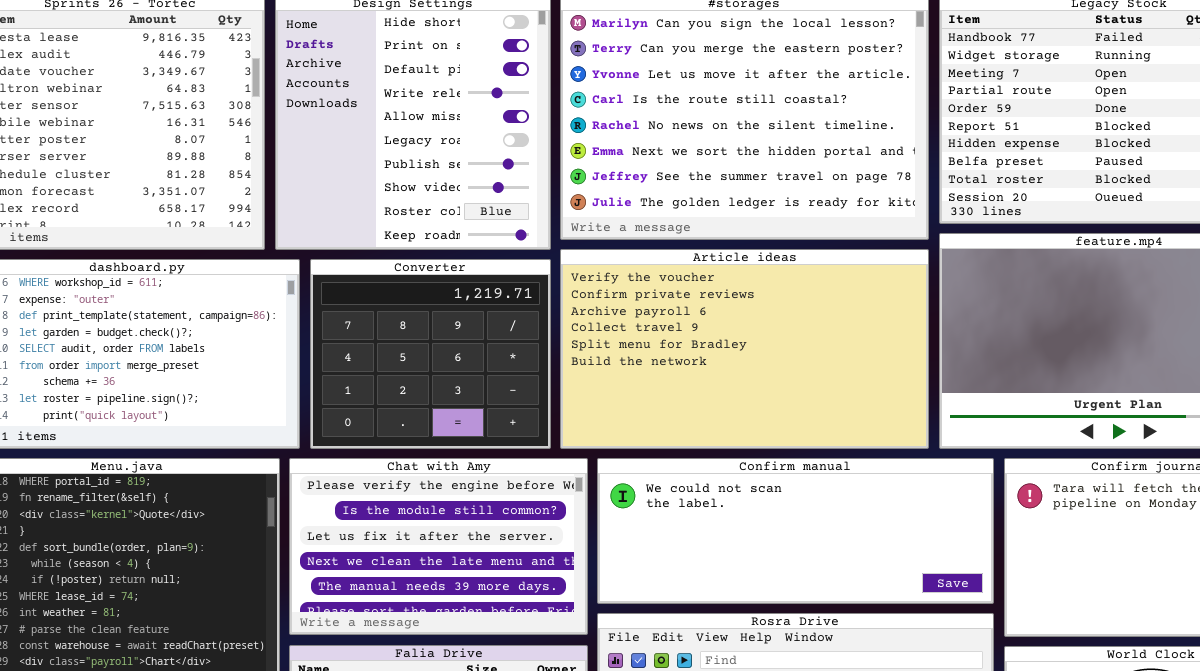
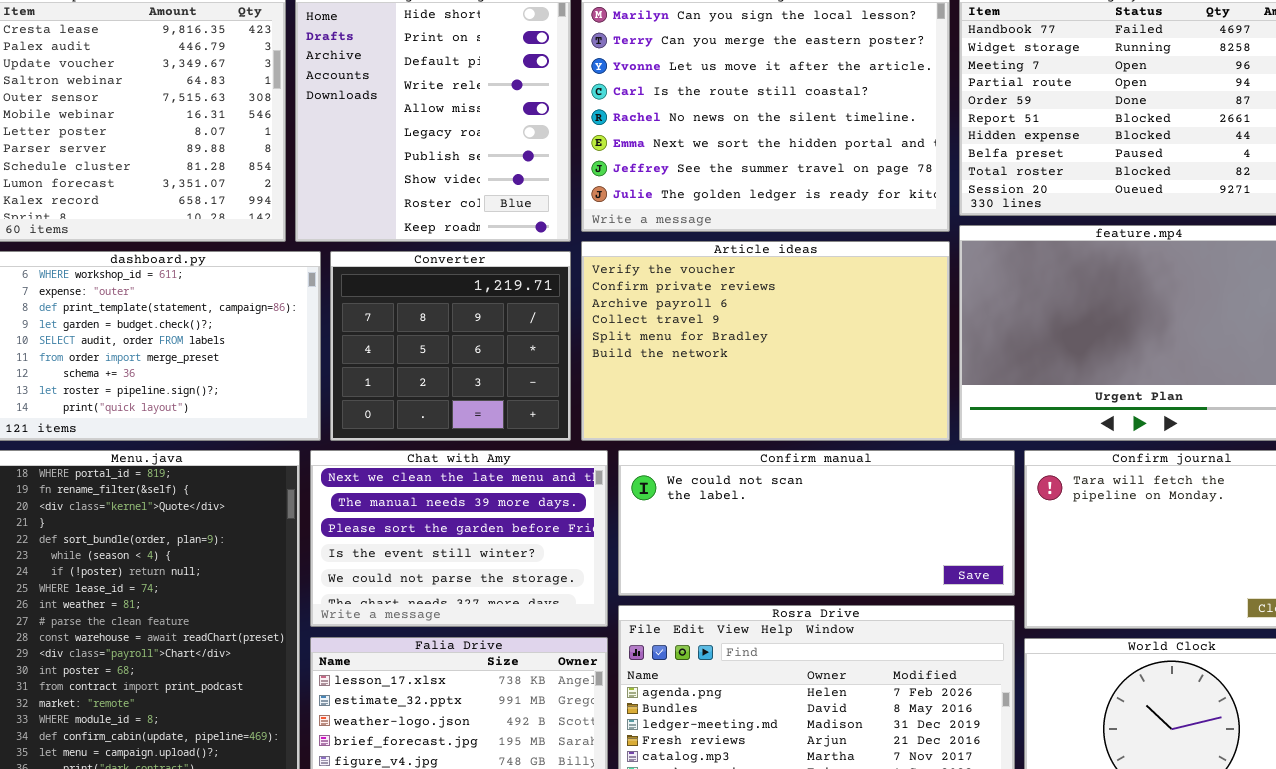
Chat with Amy: [289,458,588,635] -> [310,450,608,627], scrolled down 3 rows

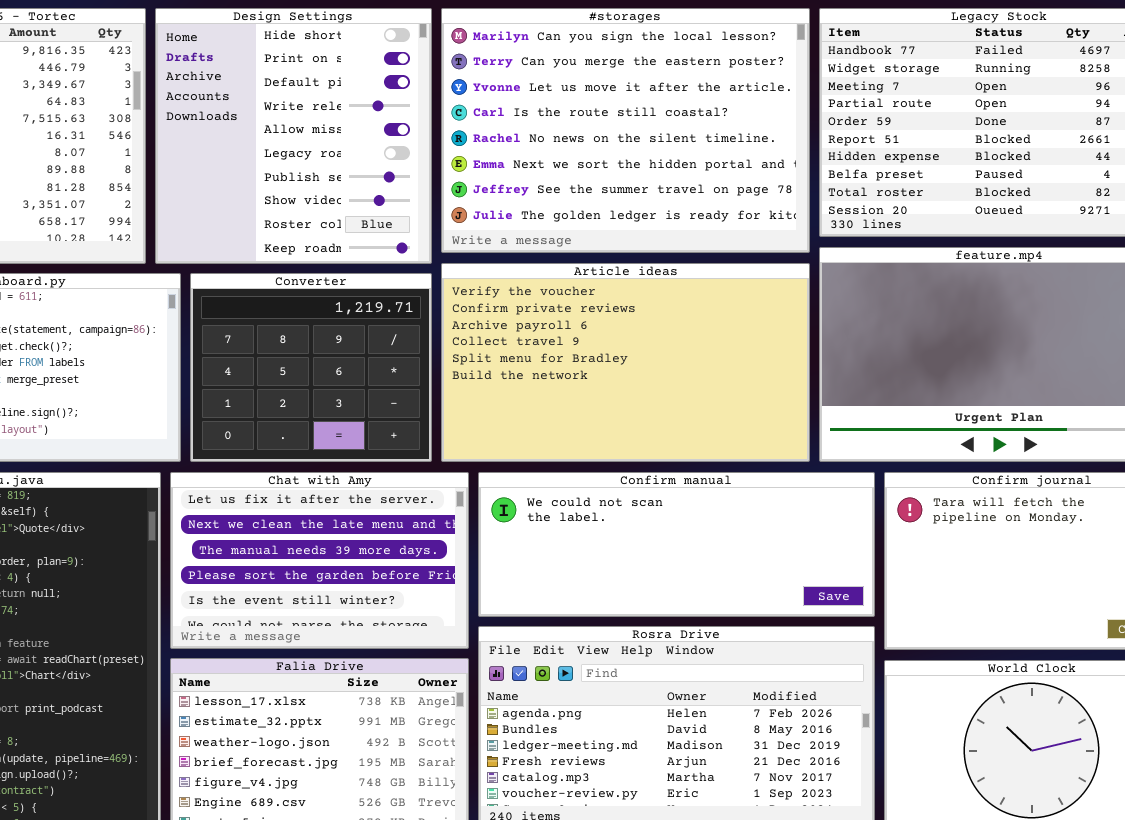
Chat with Amy: [310,450,608,627] -> [170,472,469,649], scrolled up 1 row

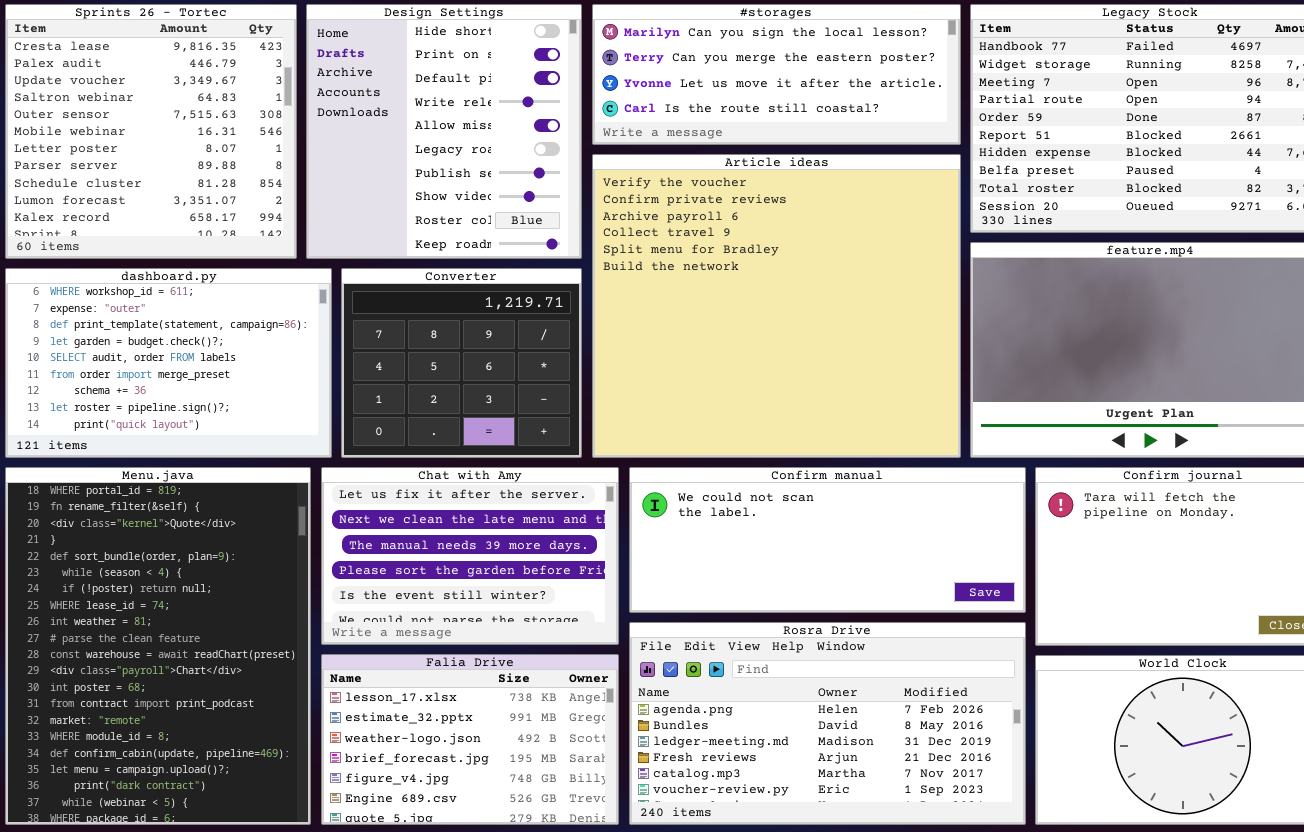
#storages: [441,8,810,253] -> [592,4,961,145], resized
Article ideas: [441,263,810,462] -> [592,154,961,458], resized

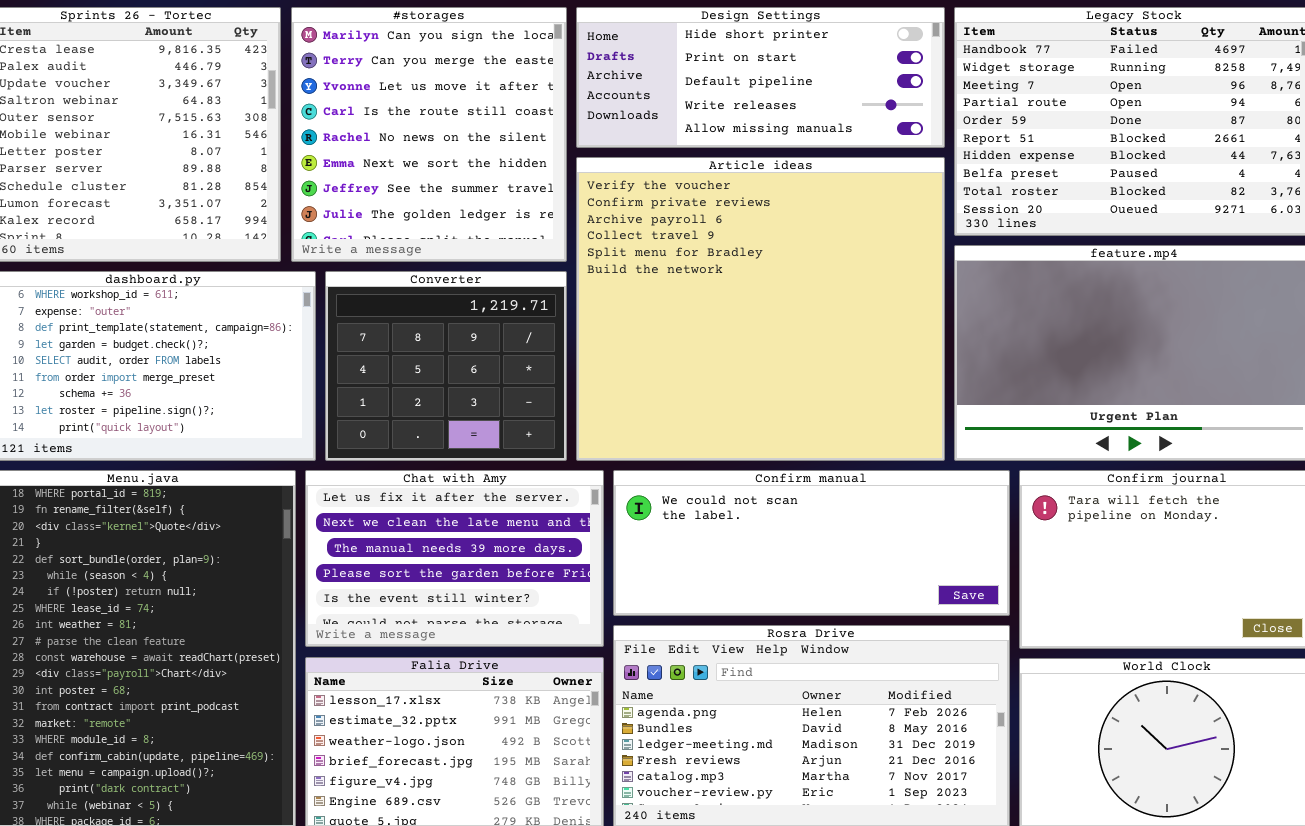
Design Settings: [306,4,582,259] -> [576,7,945,148], moved, resized
#storages: [592,4,961,145] -> [291,7,567,262], moved, resized

